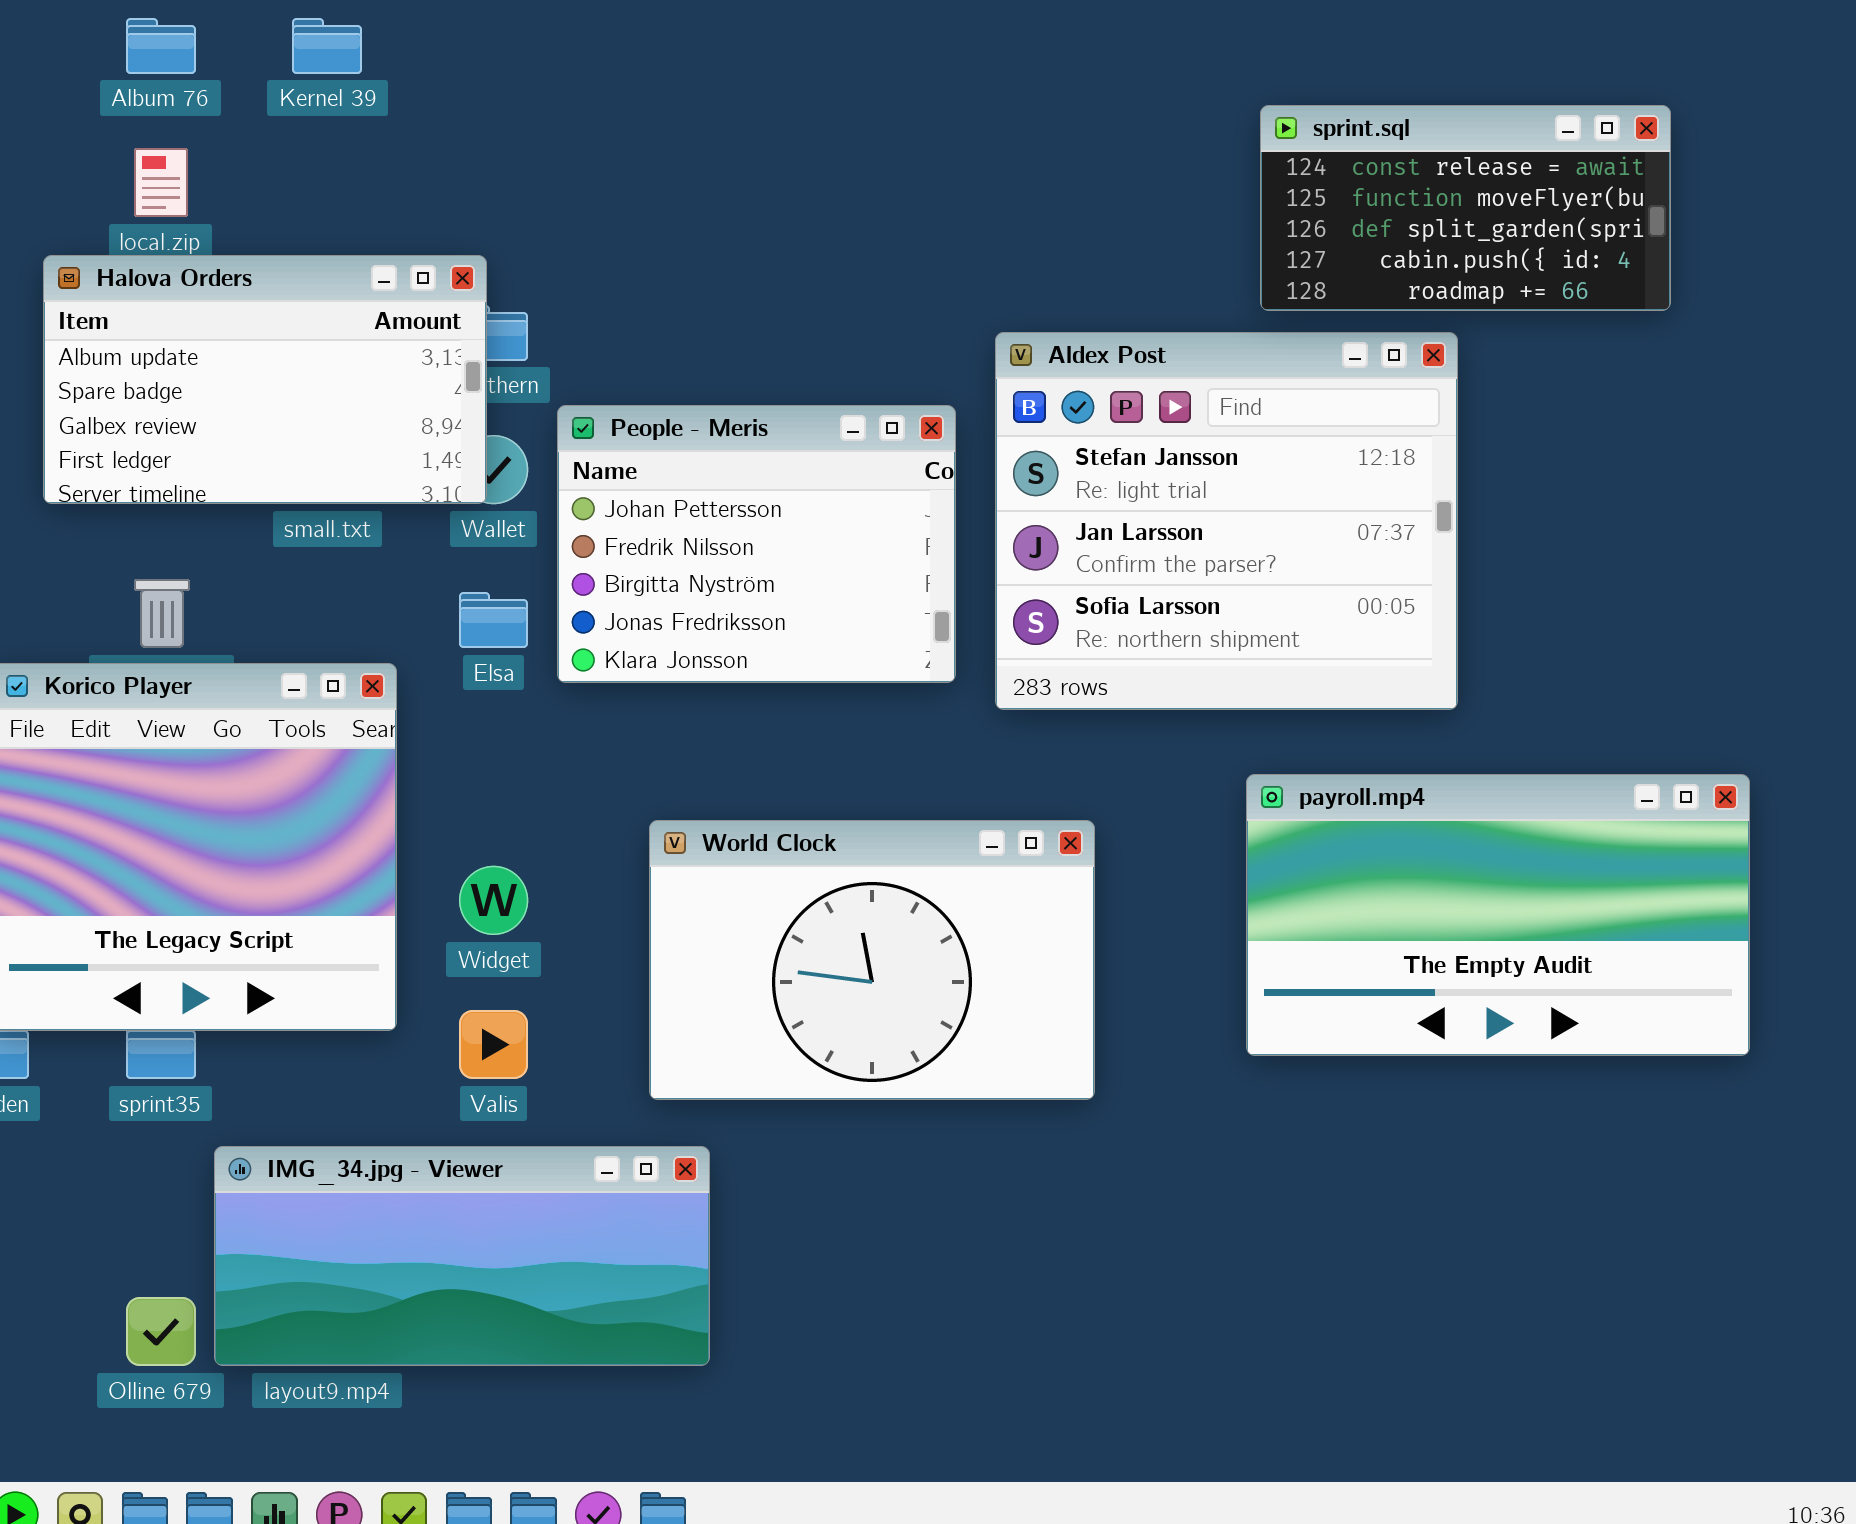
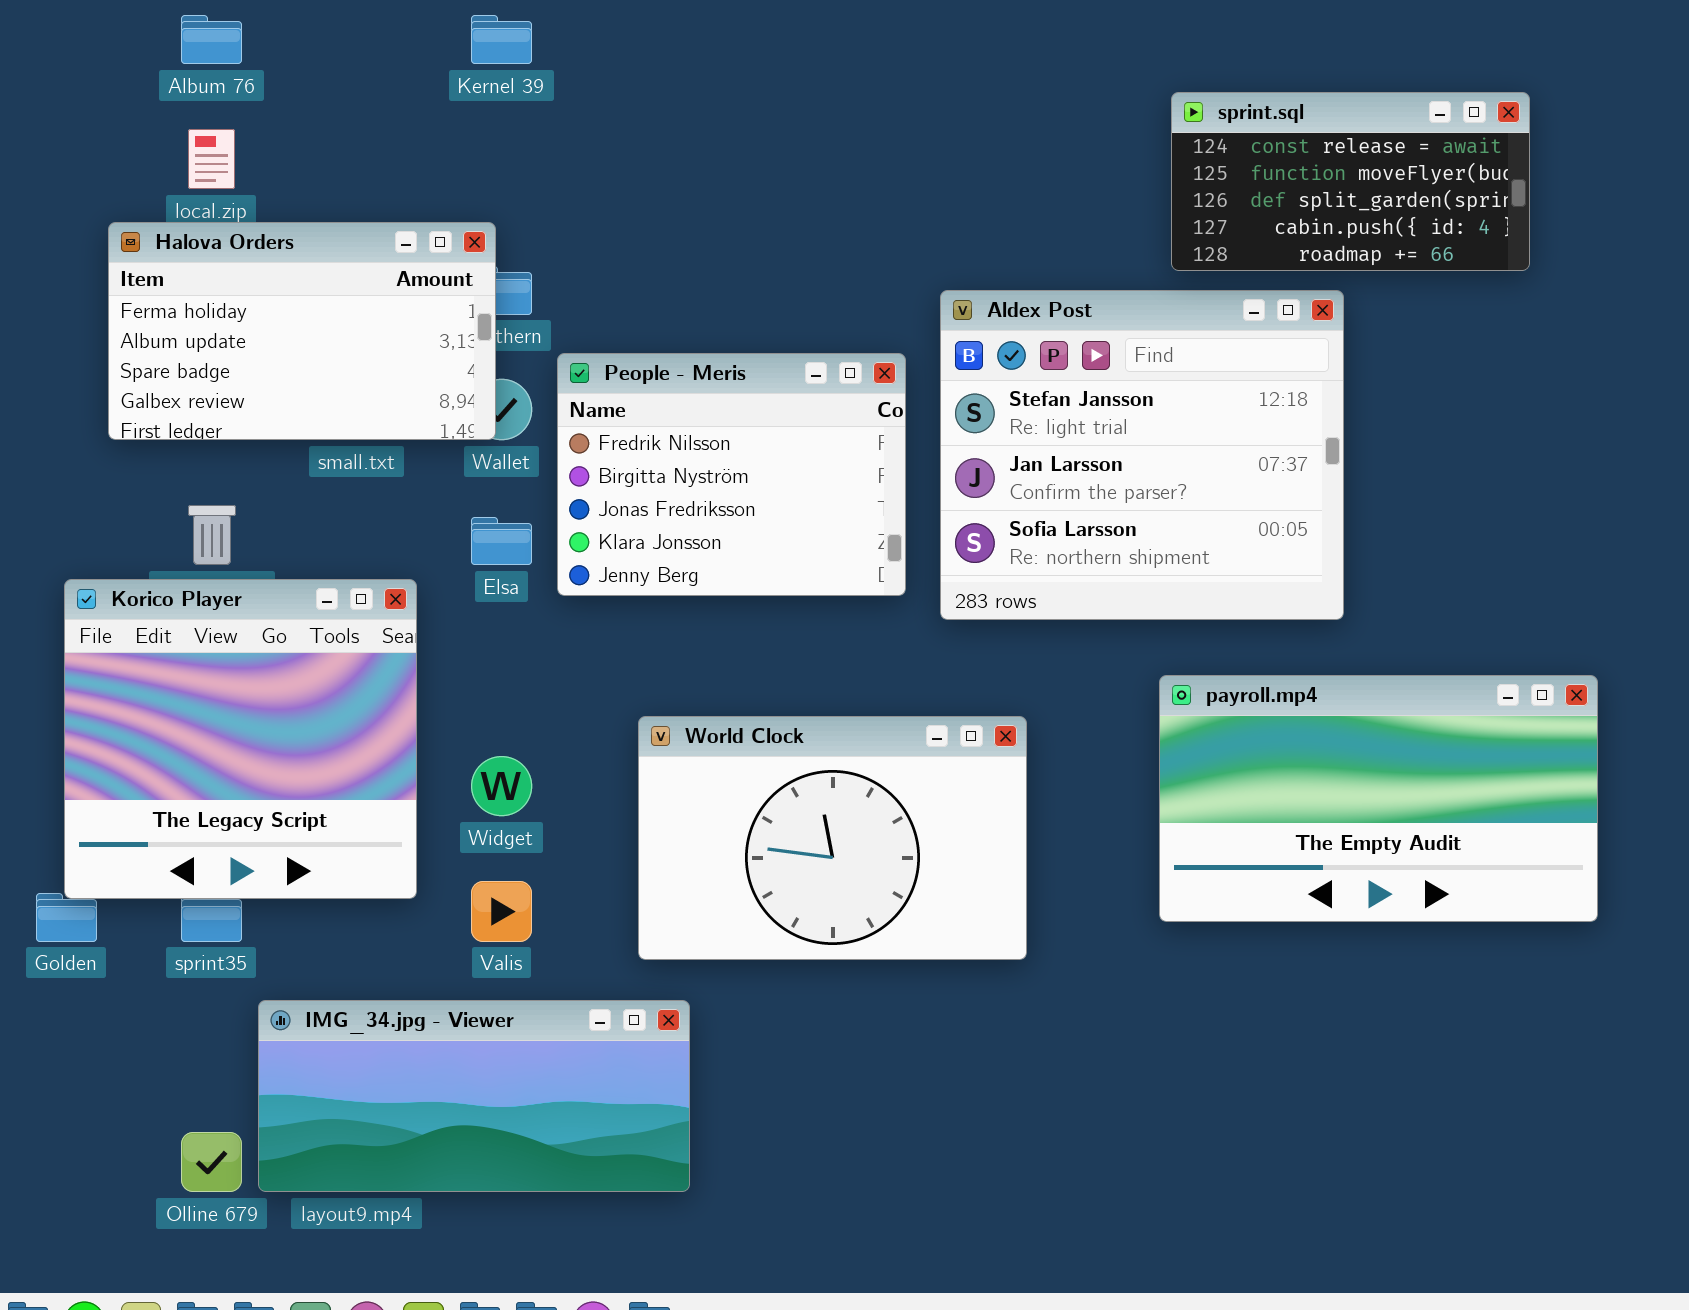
Kernel 39: [292,18,362,74] -> [471,15,532,64], moved
Halova Orders: [43,255,487,504] -> [108,222,496,440], scrolled up 1 row
People - Meris: [557,405,956,683] -> [557,353,906,596], scrolled down 1 row

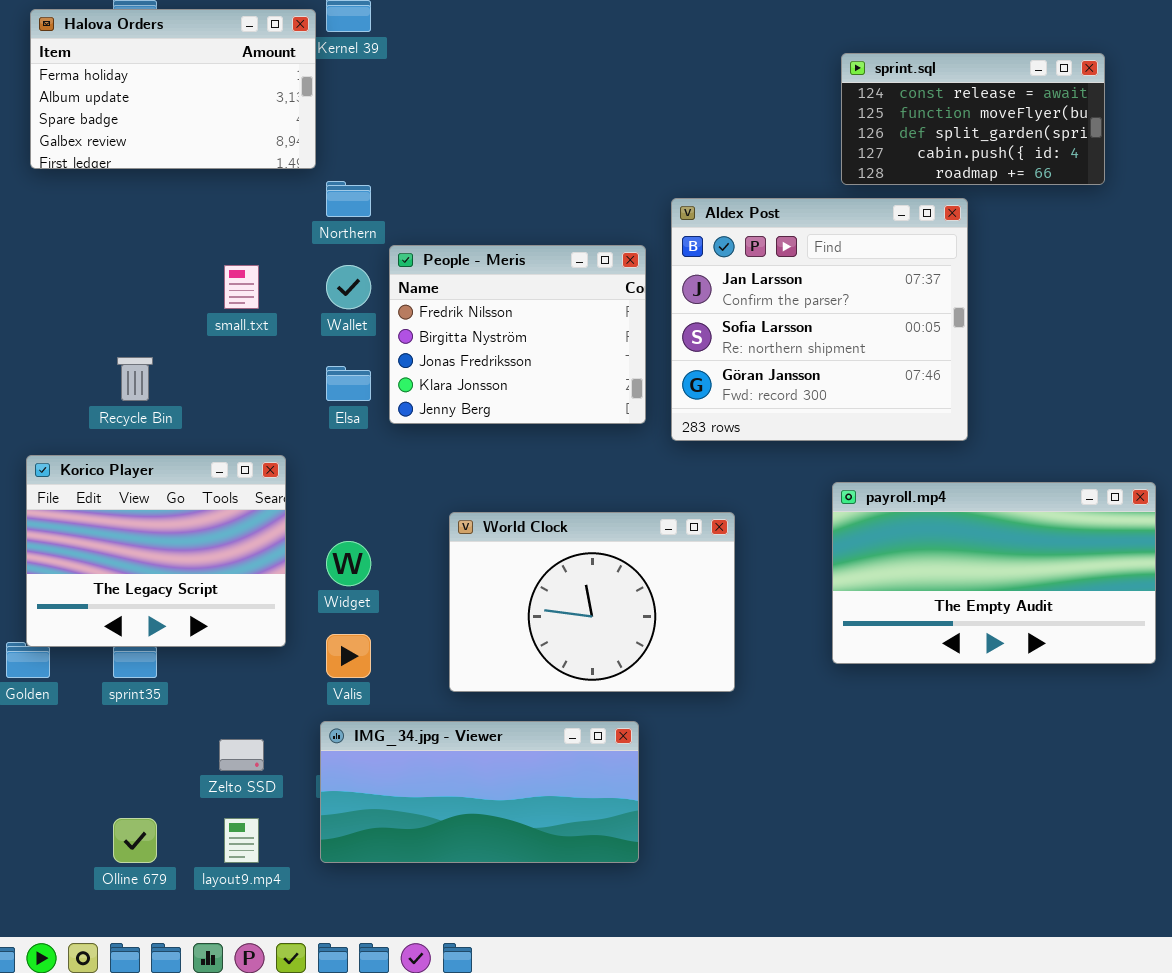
Halova Orders: [108,222,496,440] -> [30,9,316,169], moved
Aldex Post: [940,290,1344,620] -> [671,198,968,441], scrolled down 1 row
Korico Player: [64,579,417,899] -> [26,455,286,647], resized
IMG_34.jpg - Viewer: [258,1000,690,1192] -> [320,721,639,863], moved

